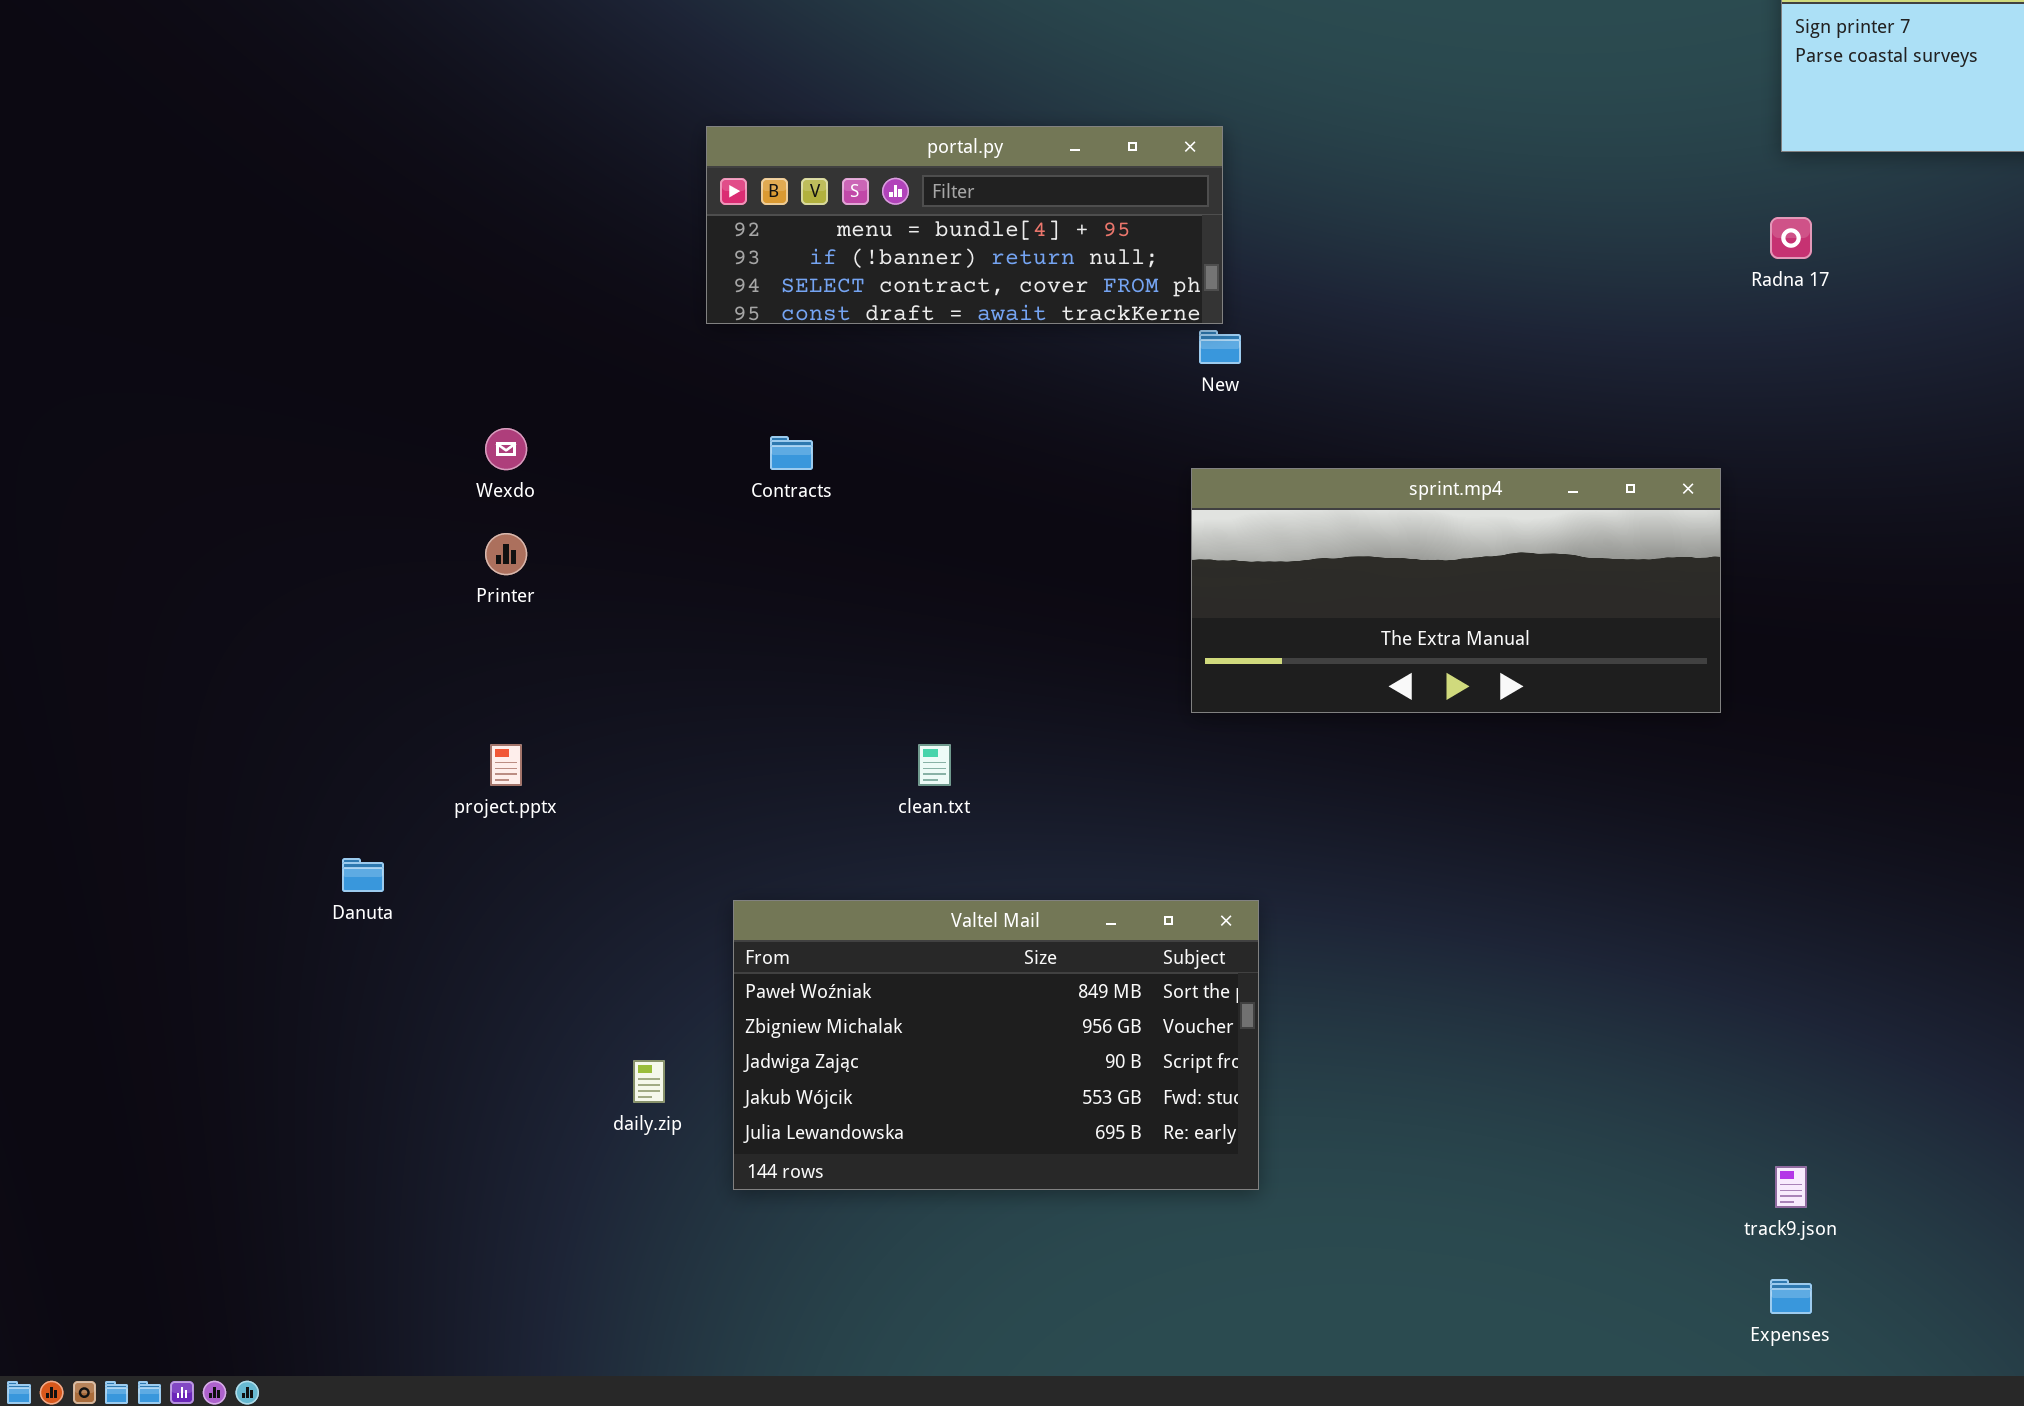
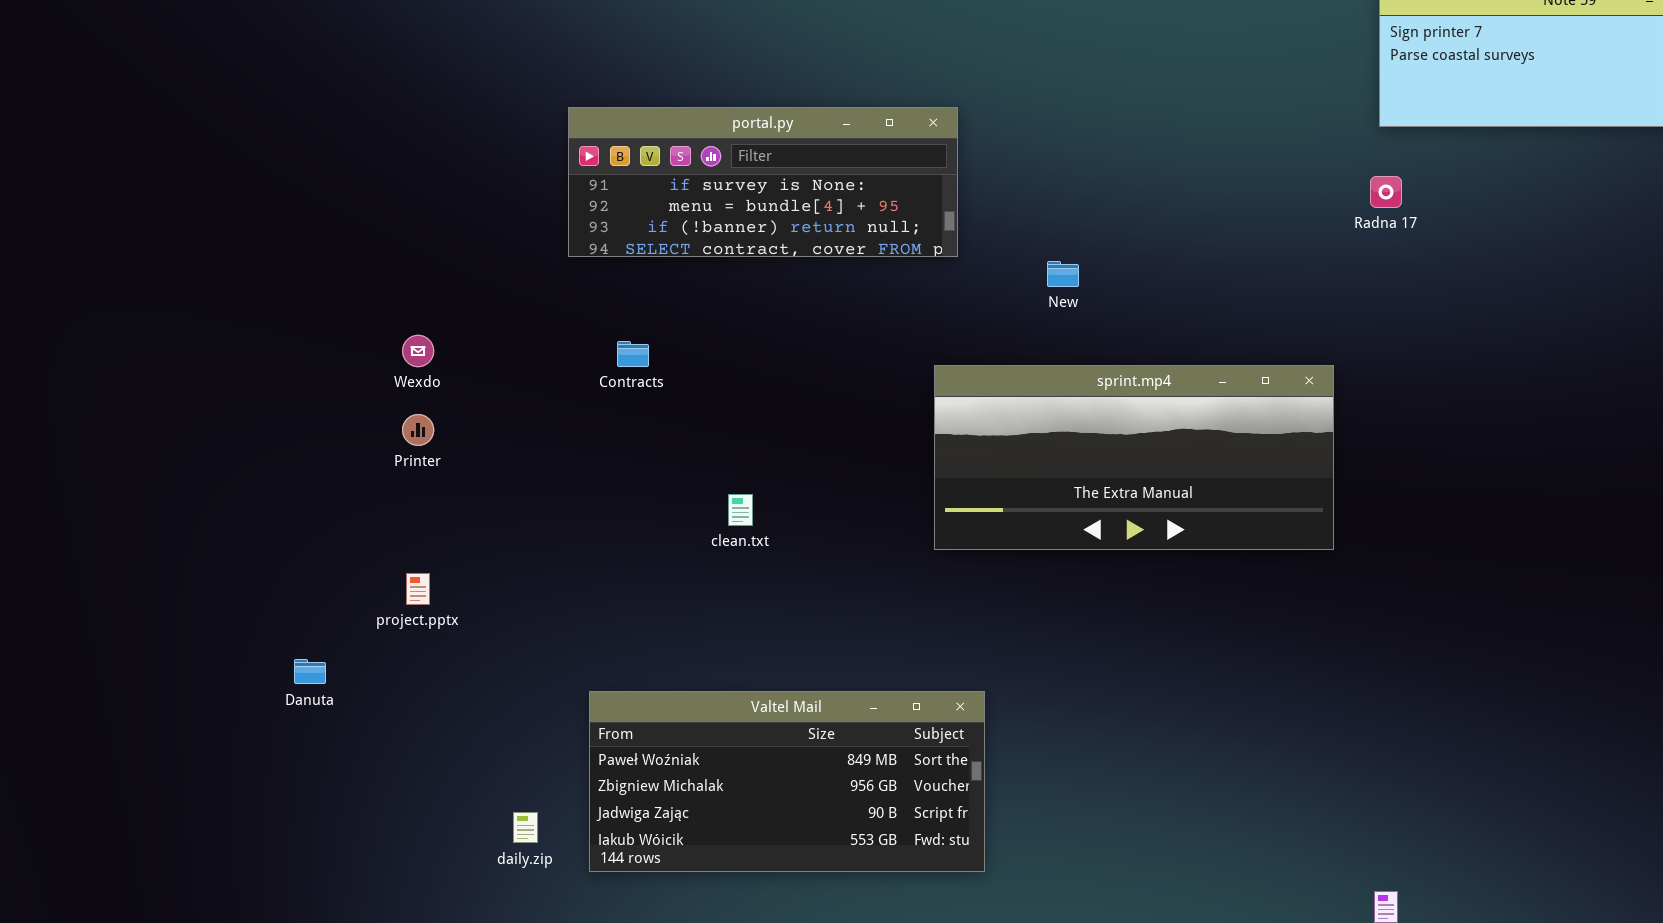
portal.py: [706,126,1223,324] -> [568,107,958,257], scrolled up 1 row
New: [1199,330,1241,364] -> [1047,261,1079,287], moved
clean.txt: [918,744,951,786] -> [728,494,753,526], moved
Valtel Mail: [733,900,1259,1190] -> [589,691,985,872], resized

